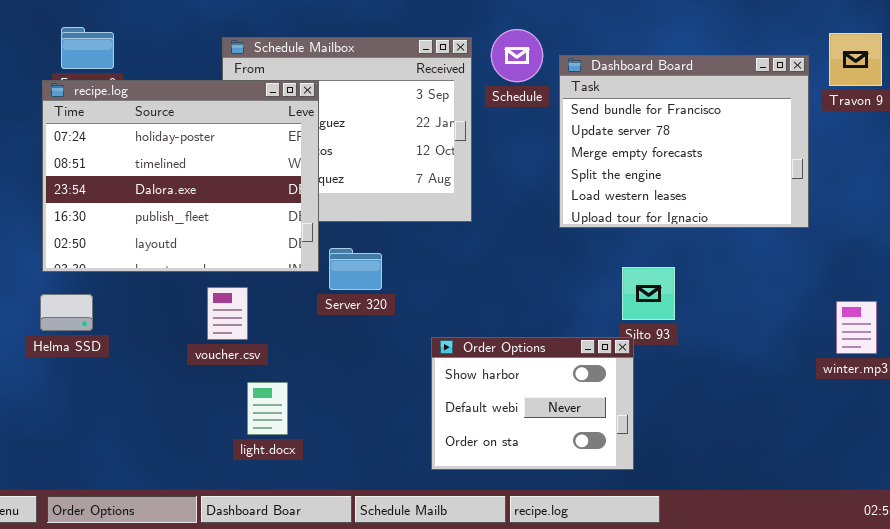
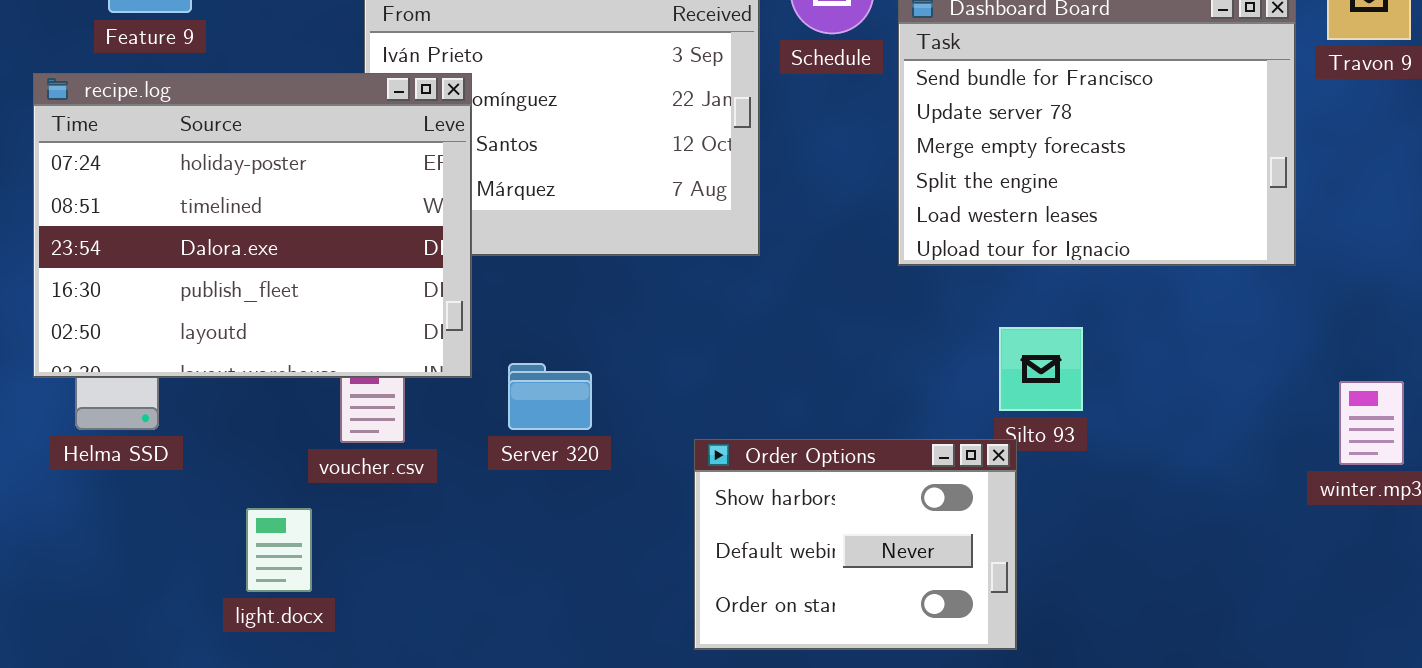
recipe.log: [42,80,319,272] -> [33,73,472,378], moved
Server 320: [329,248,382,290] -> [508,363,592,430], moved
light.docx: [247,382,288,435] -> [246,508,312,592], moved

